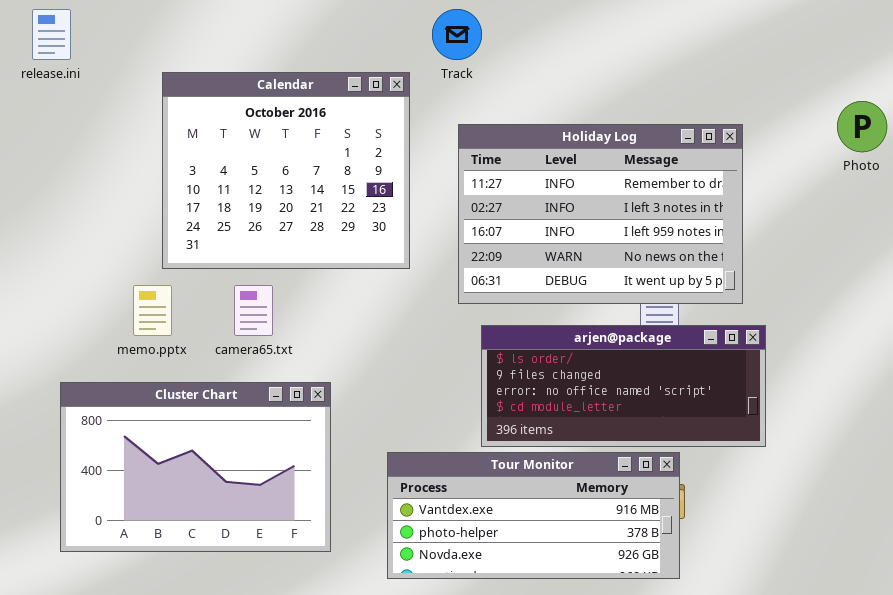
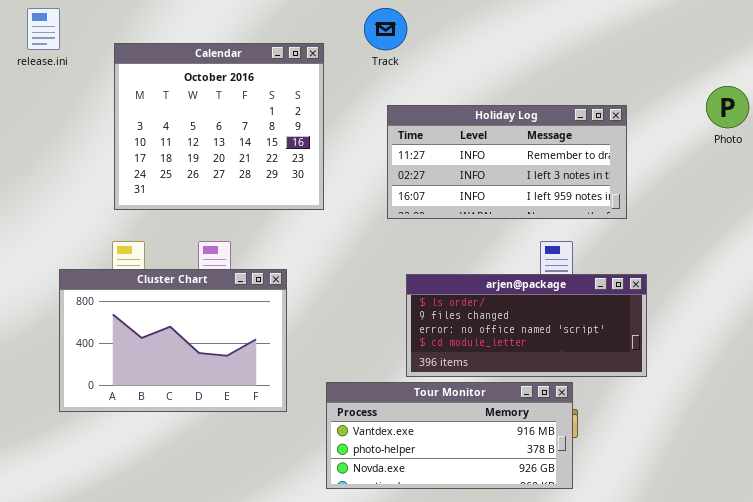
Calendar: [162,72,410,269] -> [114,43,324,210], moved
Holiday Log: [458,124,743,304] -> [387,105,627,219], resized
Cluster Chart: [60,382,331,552] -> [59,269,287,412], moved

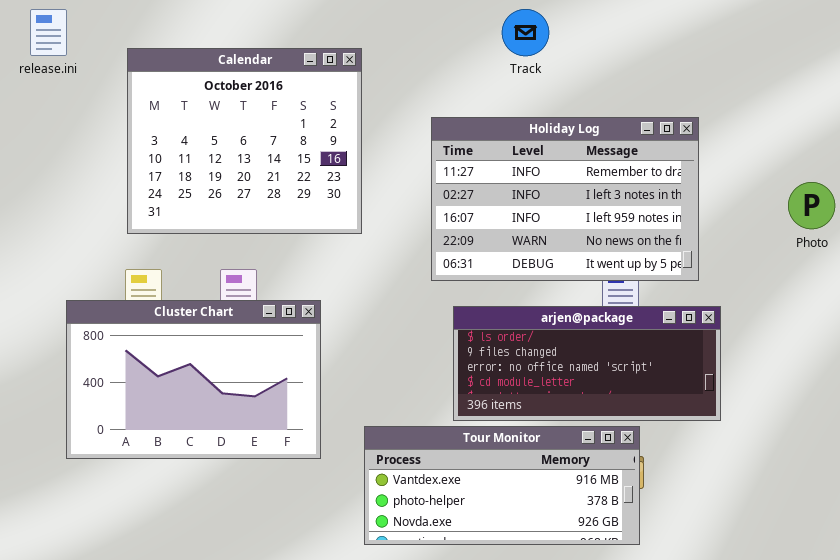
Track: [364,8,407,50] -> [502,9,549,56], moved
Photo: [706,86,749,128] -> [788,182,835,229], moved
Holiday Log: [387,105,627,219] -> [431,117,699,281], resized

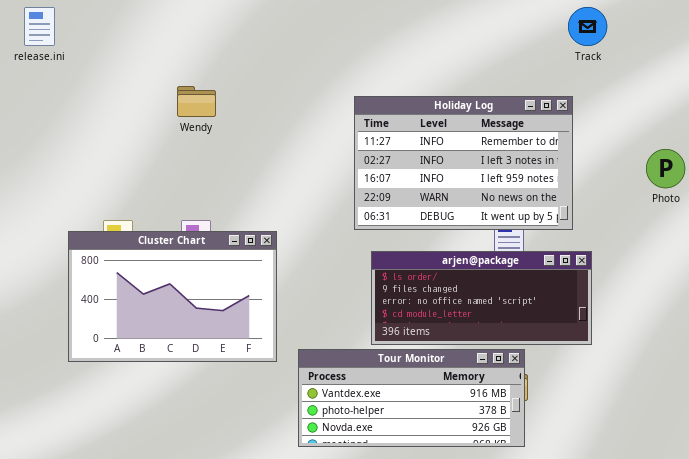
Track: [502,9,549,56] -> [568,7,607,46], moved
Calendar: [127,48,362,234] -> none, closed
Cluster Chart: [66,300,321,459] -> [68,231,277,362], moved

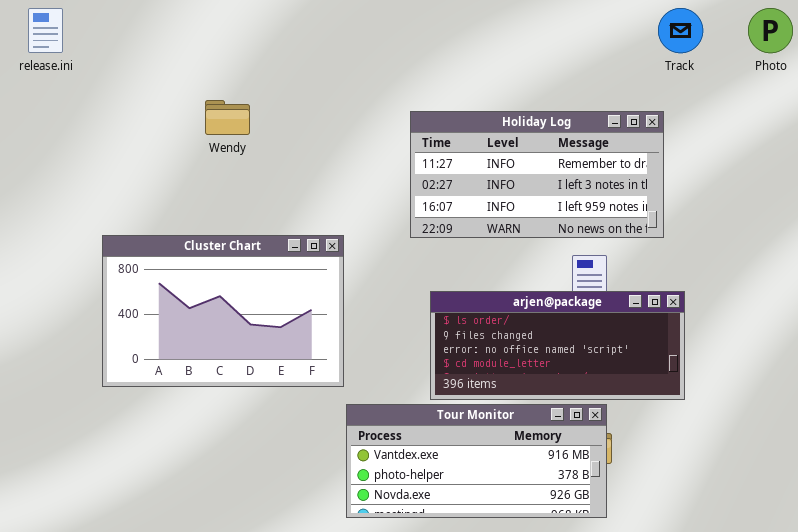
Holiday Log: [354,96,573,230] -> [410,111,664,238], resized
Photo: [646,149,685,188] -> [748,8,793,53], moved
Cluster Chart: [68,231,277,362] -> [102,235,344,387], moved

